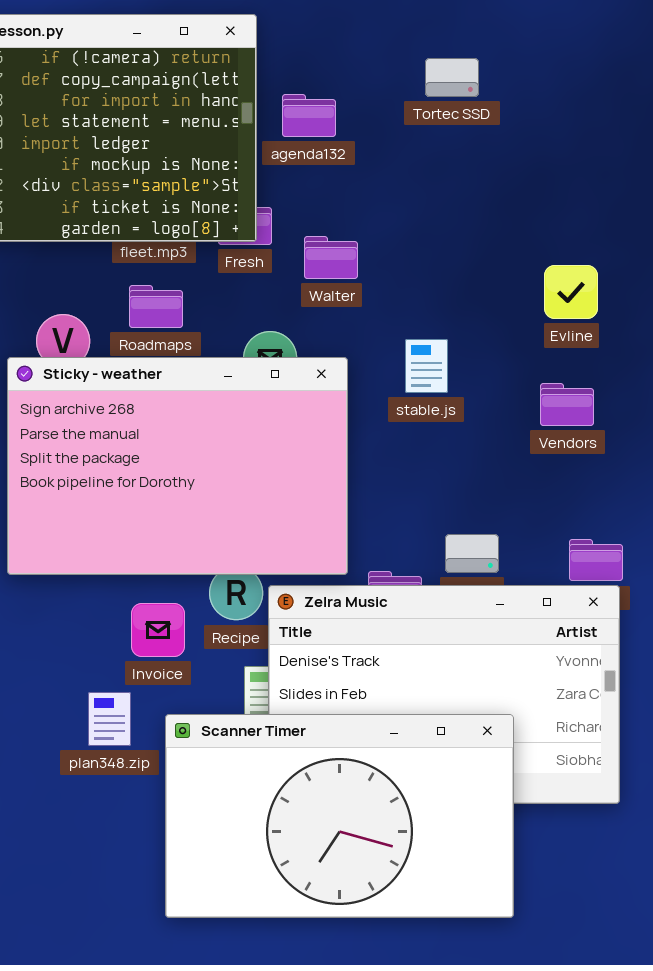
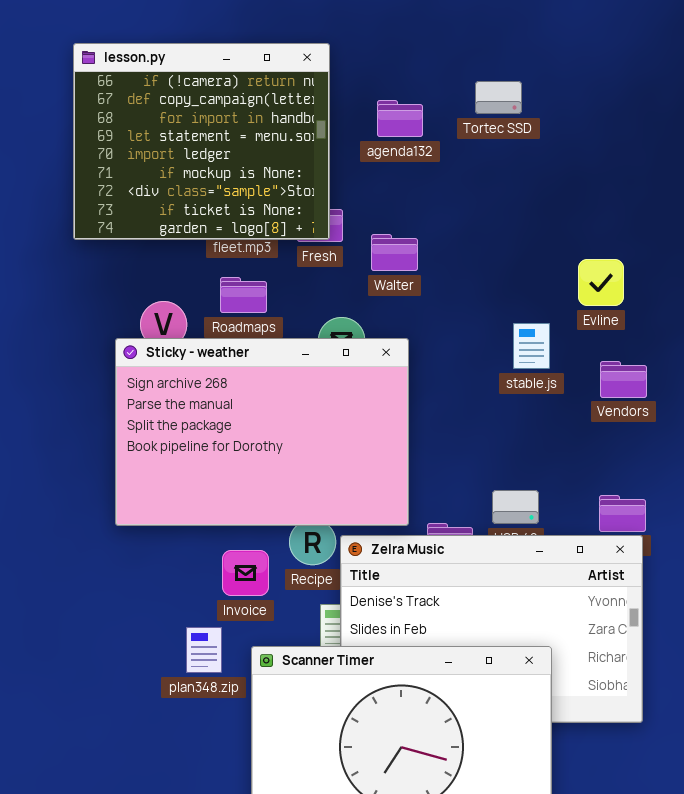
agenda132: [282,94,336,137] -> [377,100,423,137], moved
stable.js: [405,339,448,393] -> [513,323,550,369], moved
Vendors: [540,383,594,426] -> [600,361,647,398], moved

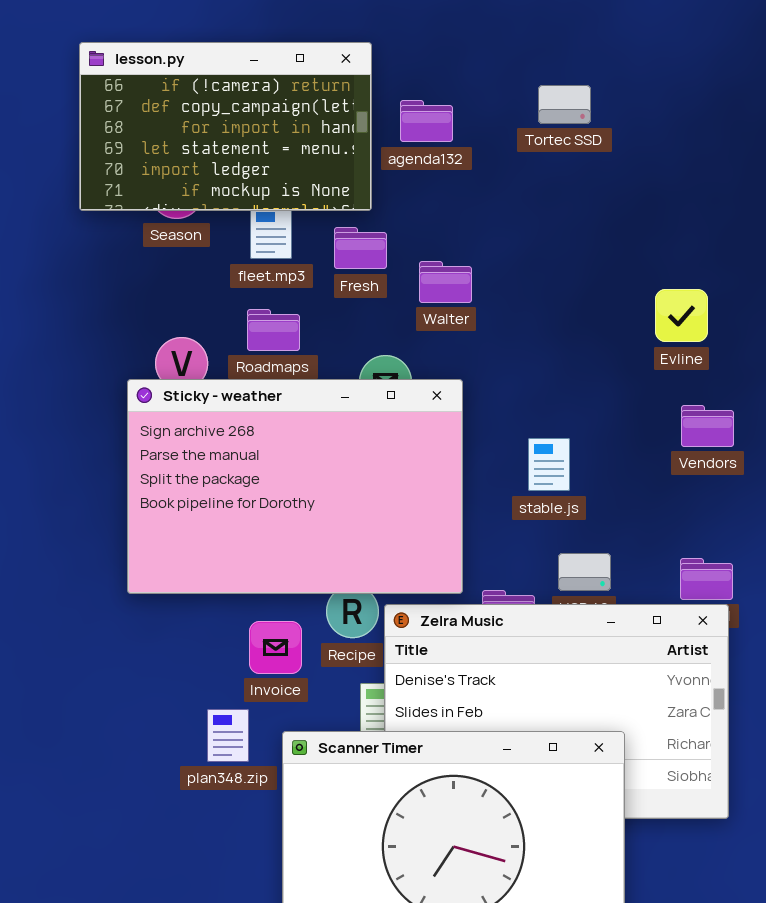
lesson.py: [73,43,330,240] -> [79,42,372,211], resized
agenda132: [377,100,423,137] -> [400,100,453,142], moved
stable.js: [513,323,550,369] -> [528,438,570,491], moved

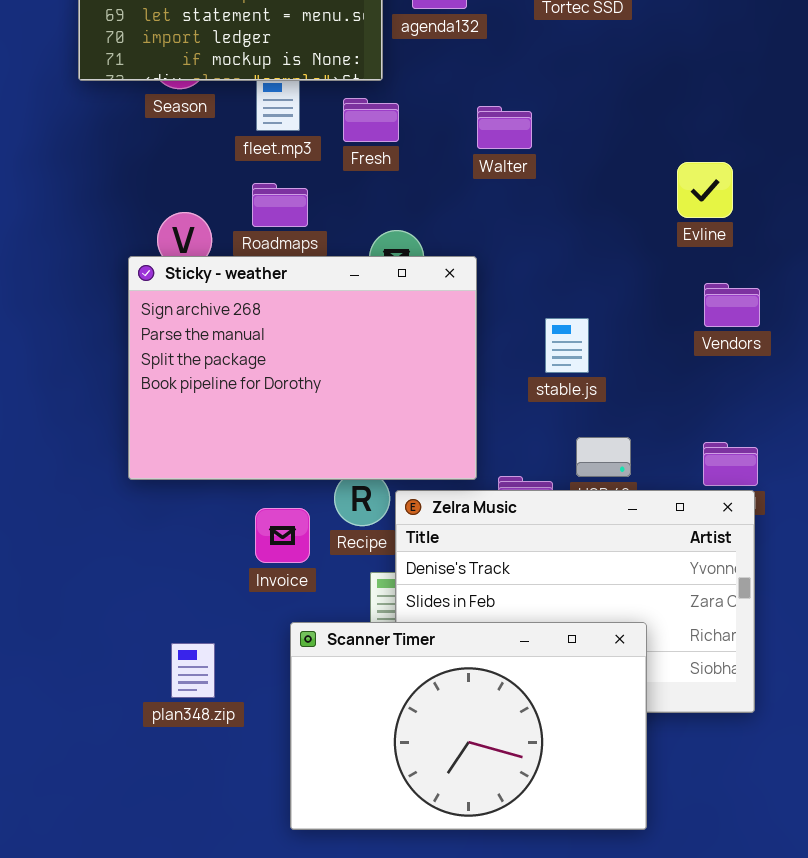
Walter: [419,261,472,303] -> [477,106,532,149], moved
plan348.zip: [207,709,249,762] -> [171,643,215,698], moved

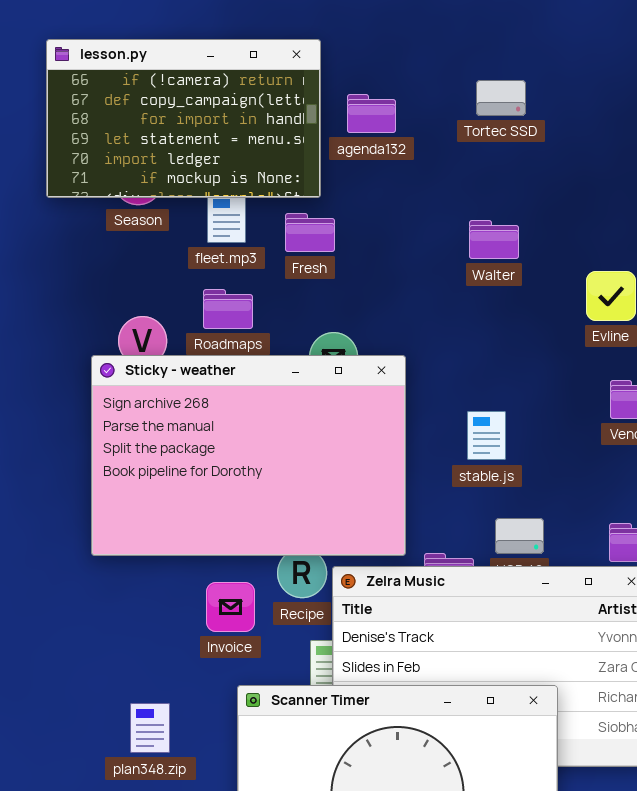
Walter: [477,106,532,149] -> [469,220,519,259], moved

